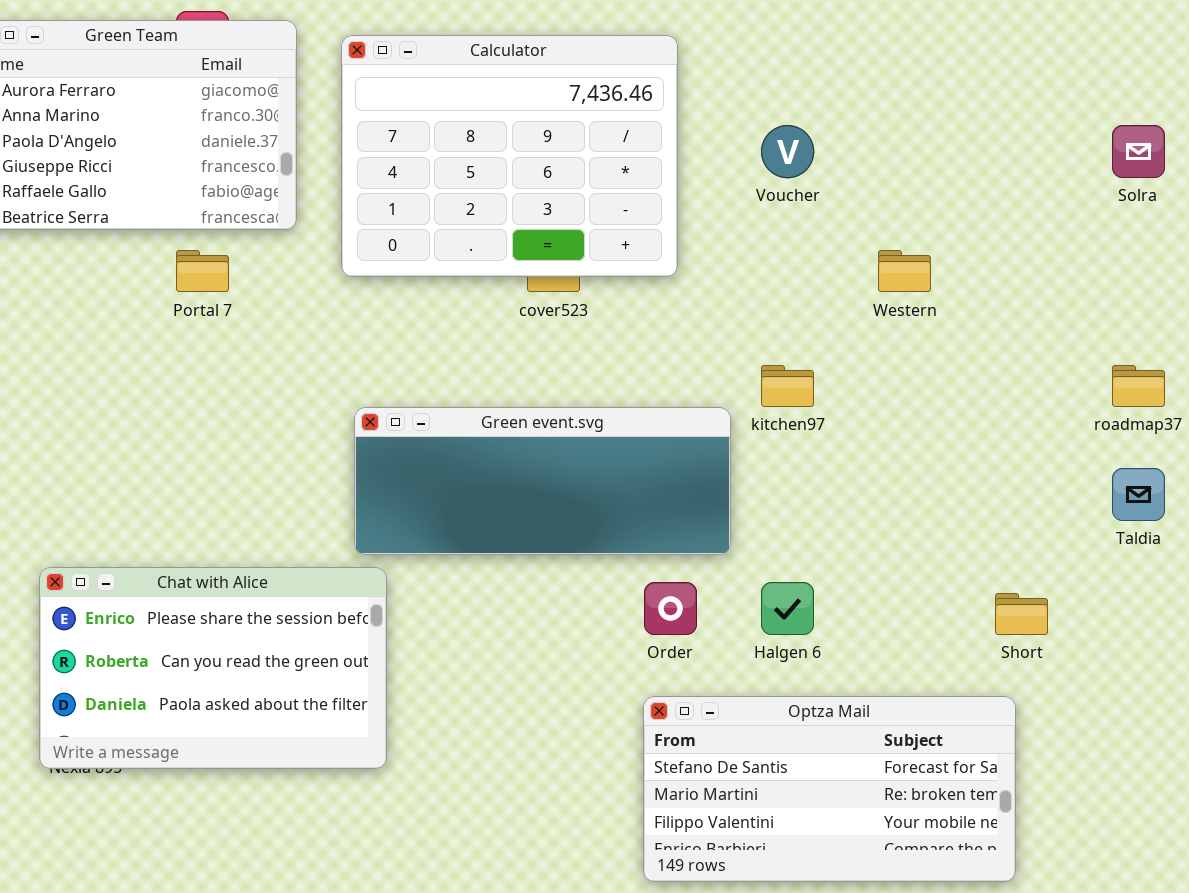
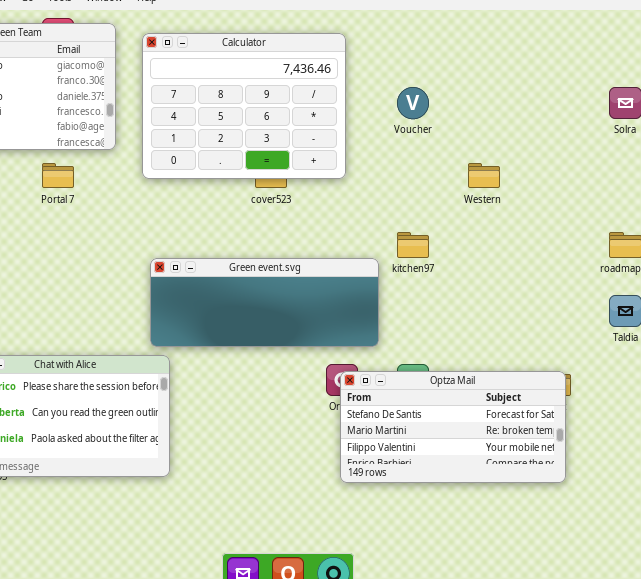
Optza Mail: [643,696,1016,882] -> [340,371,566,483], moved

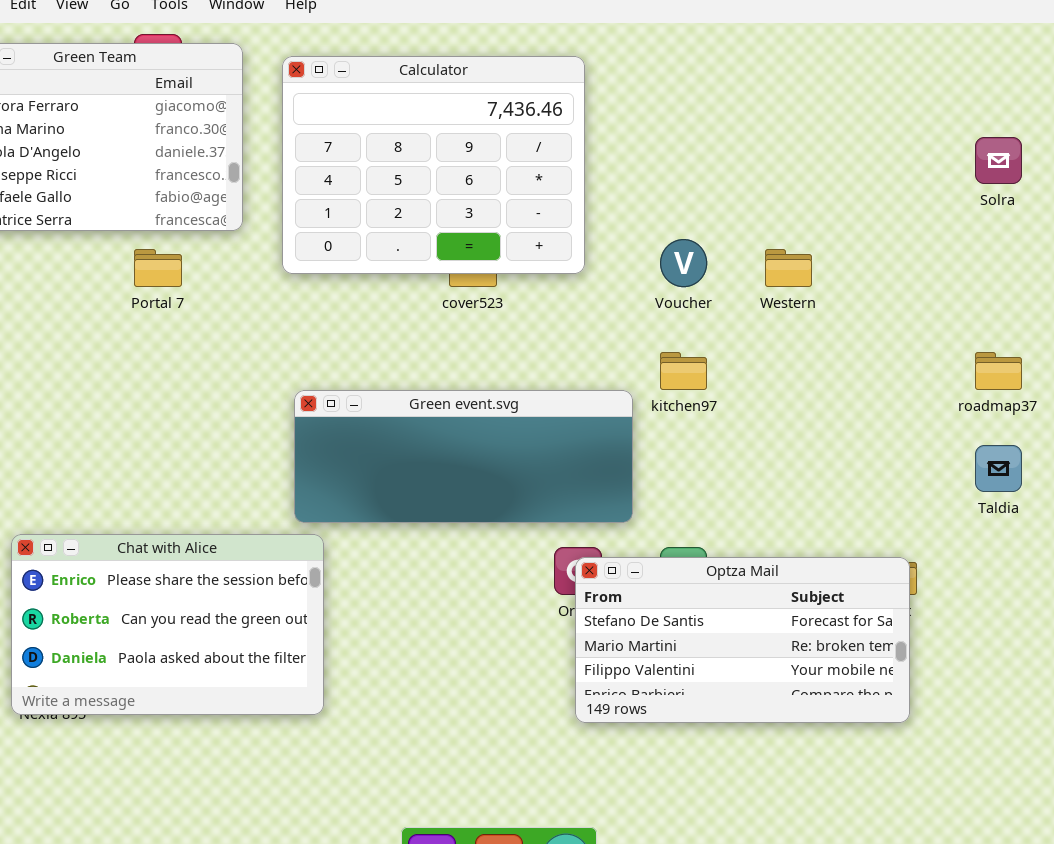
Voucher: [397,87,429,119] -> [660,239,707,287], moved

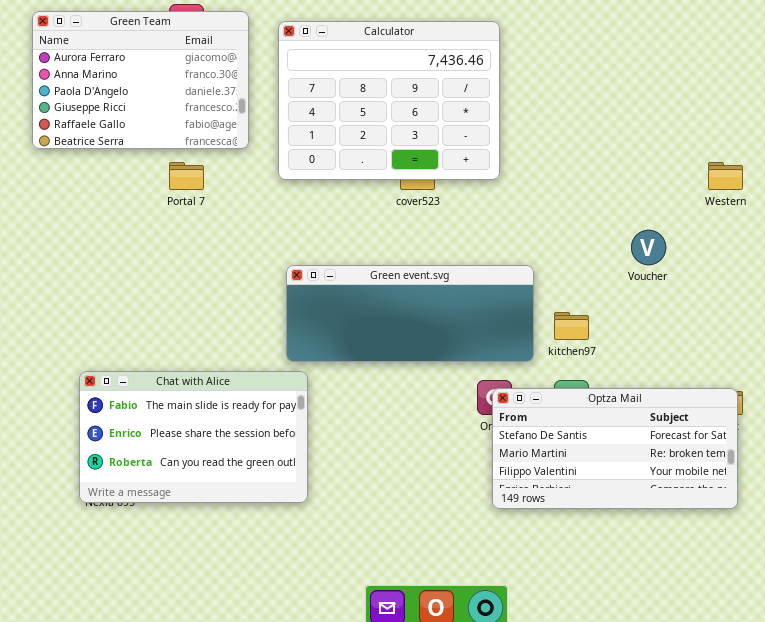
Voucher: [660,239,707,287] -> [631,230,666,265], moved
Western: [765,249,812,287] -> [708,162,743,190], moved
kitchen97: [660,352,707,390] -> [554,312,589,340], moved
Chat with Alice: [11,534,324,715] -> [79,371,308,503], scrolled up 1 row

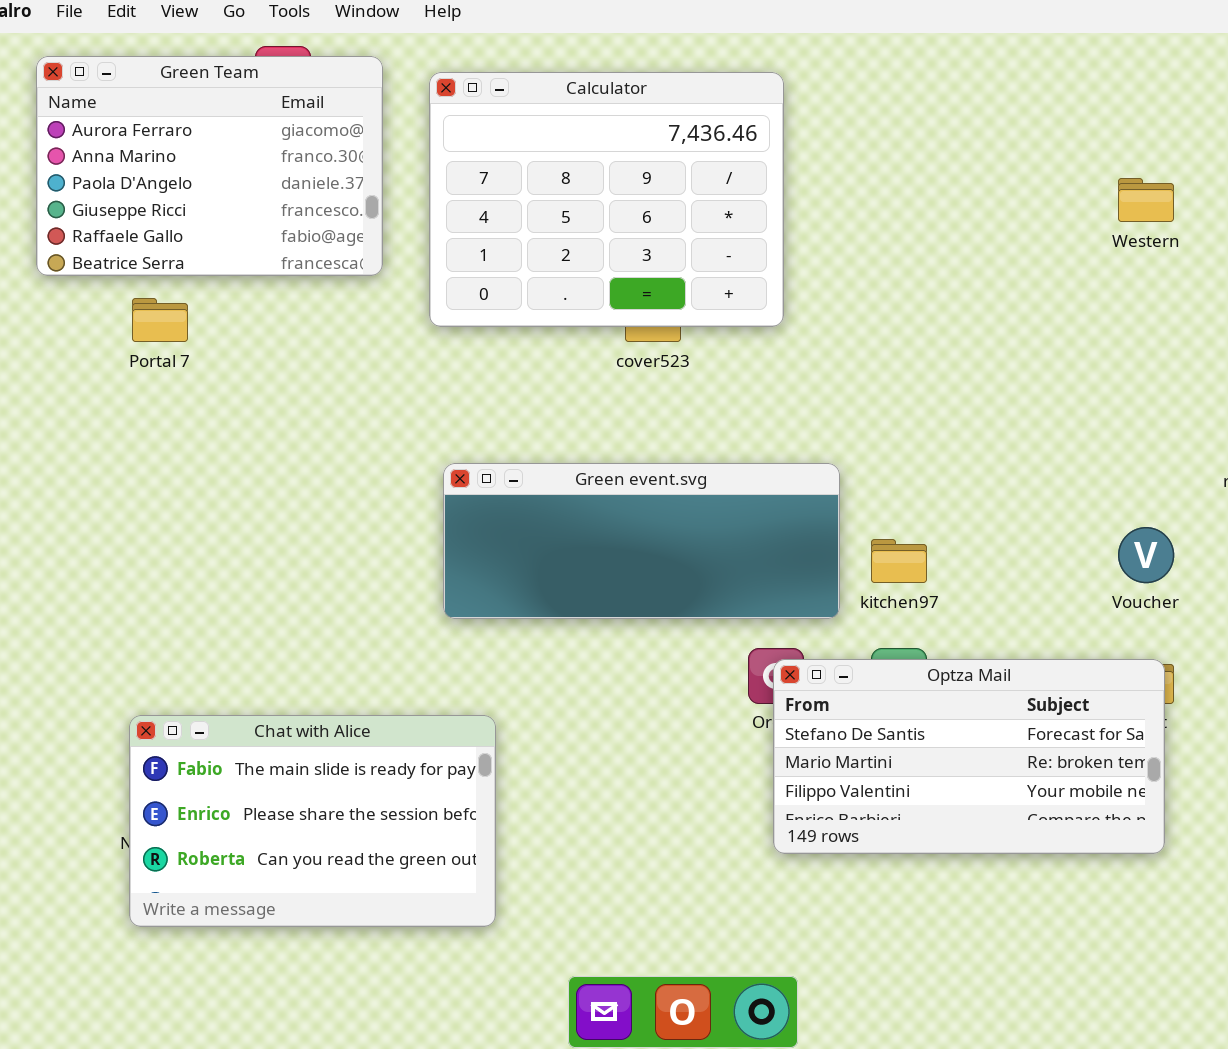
Portal 7: [169,162,204,190] -> [132,298,188,342], moved
Western: [708,162,743,190] -> [1118,178,1174,222], moved
Voucher: [631,230,666,265] -> [1118,527,1174,583], moved
Chat with Alice: [79,371,308,503] -> [129,715,496,927], moved

